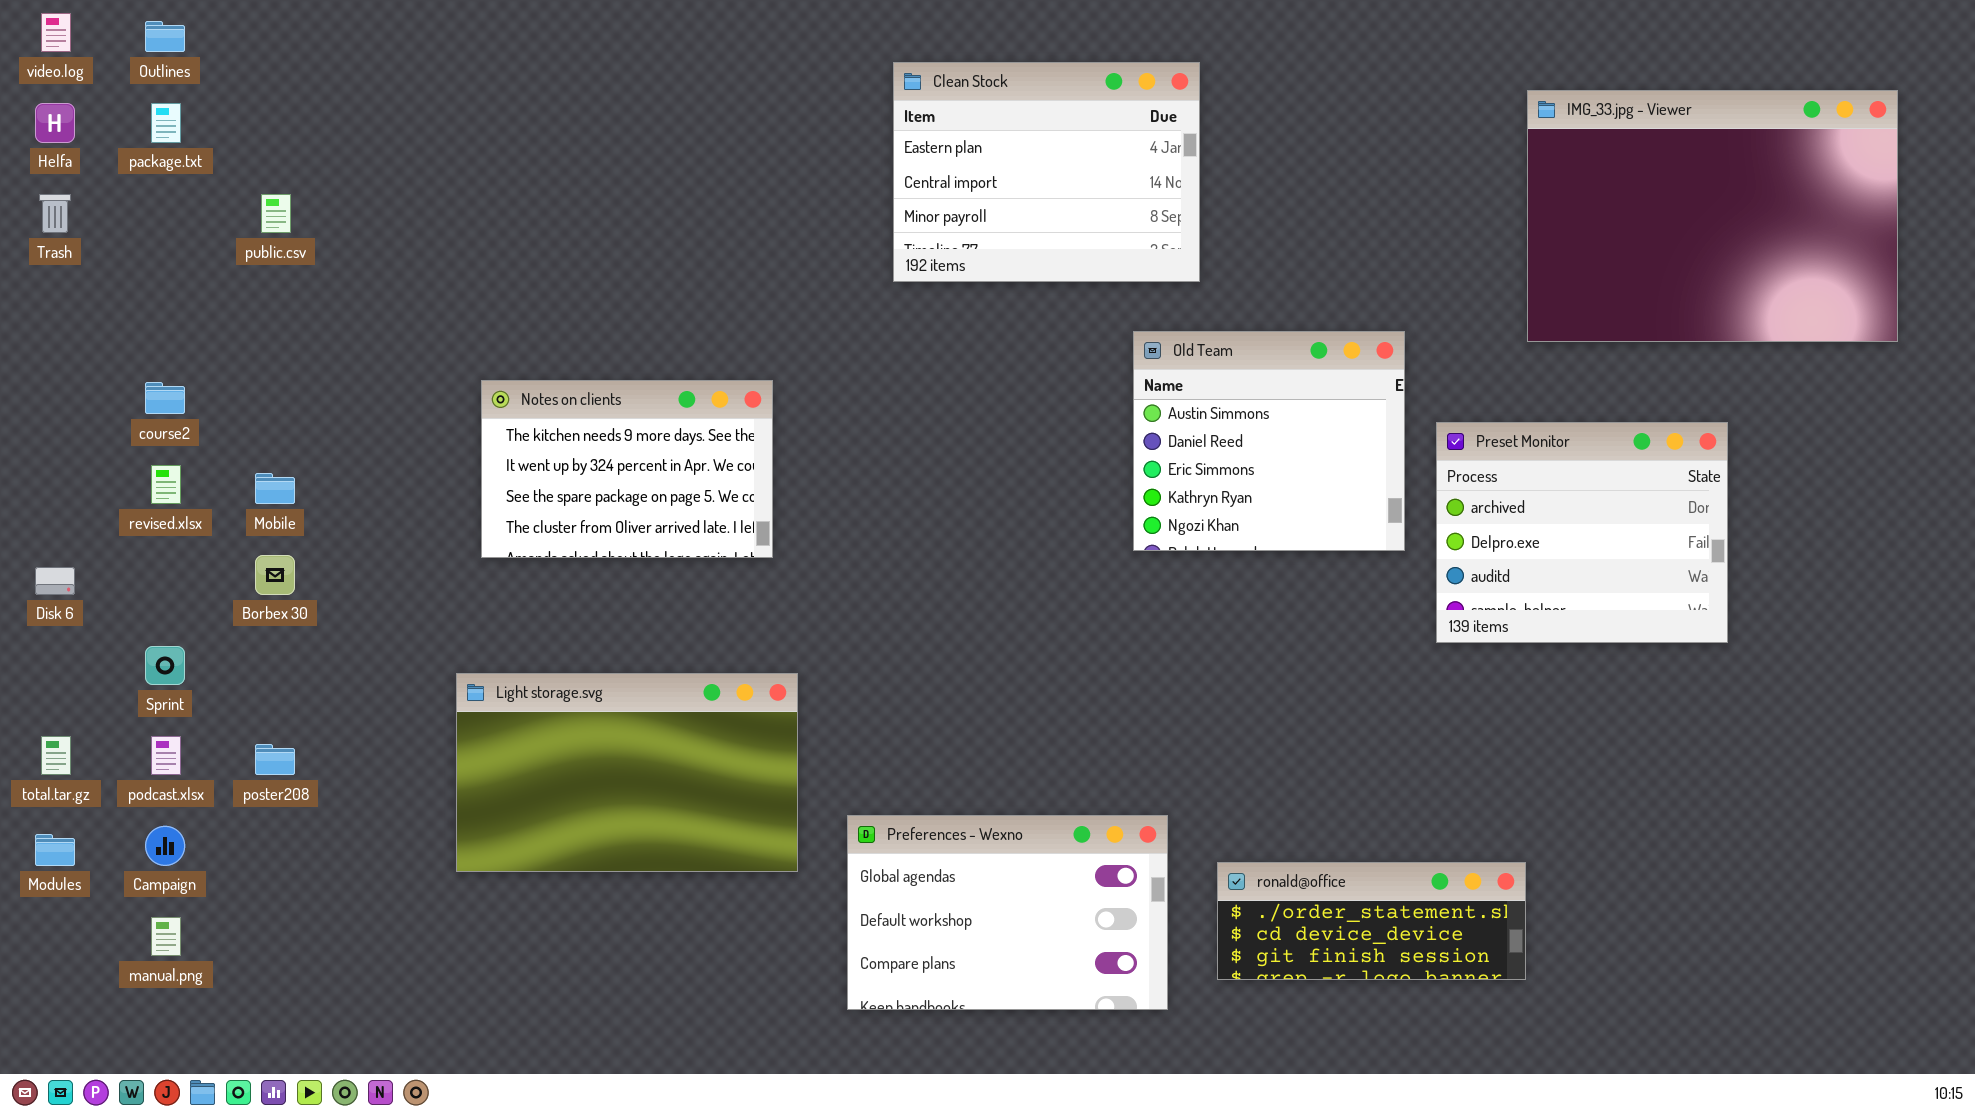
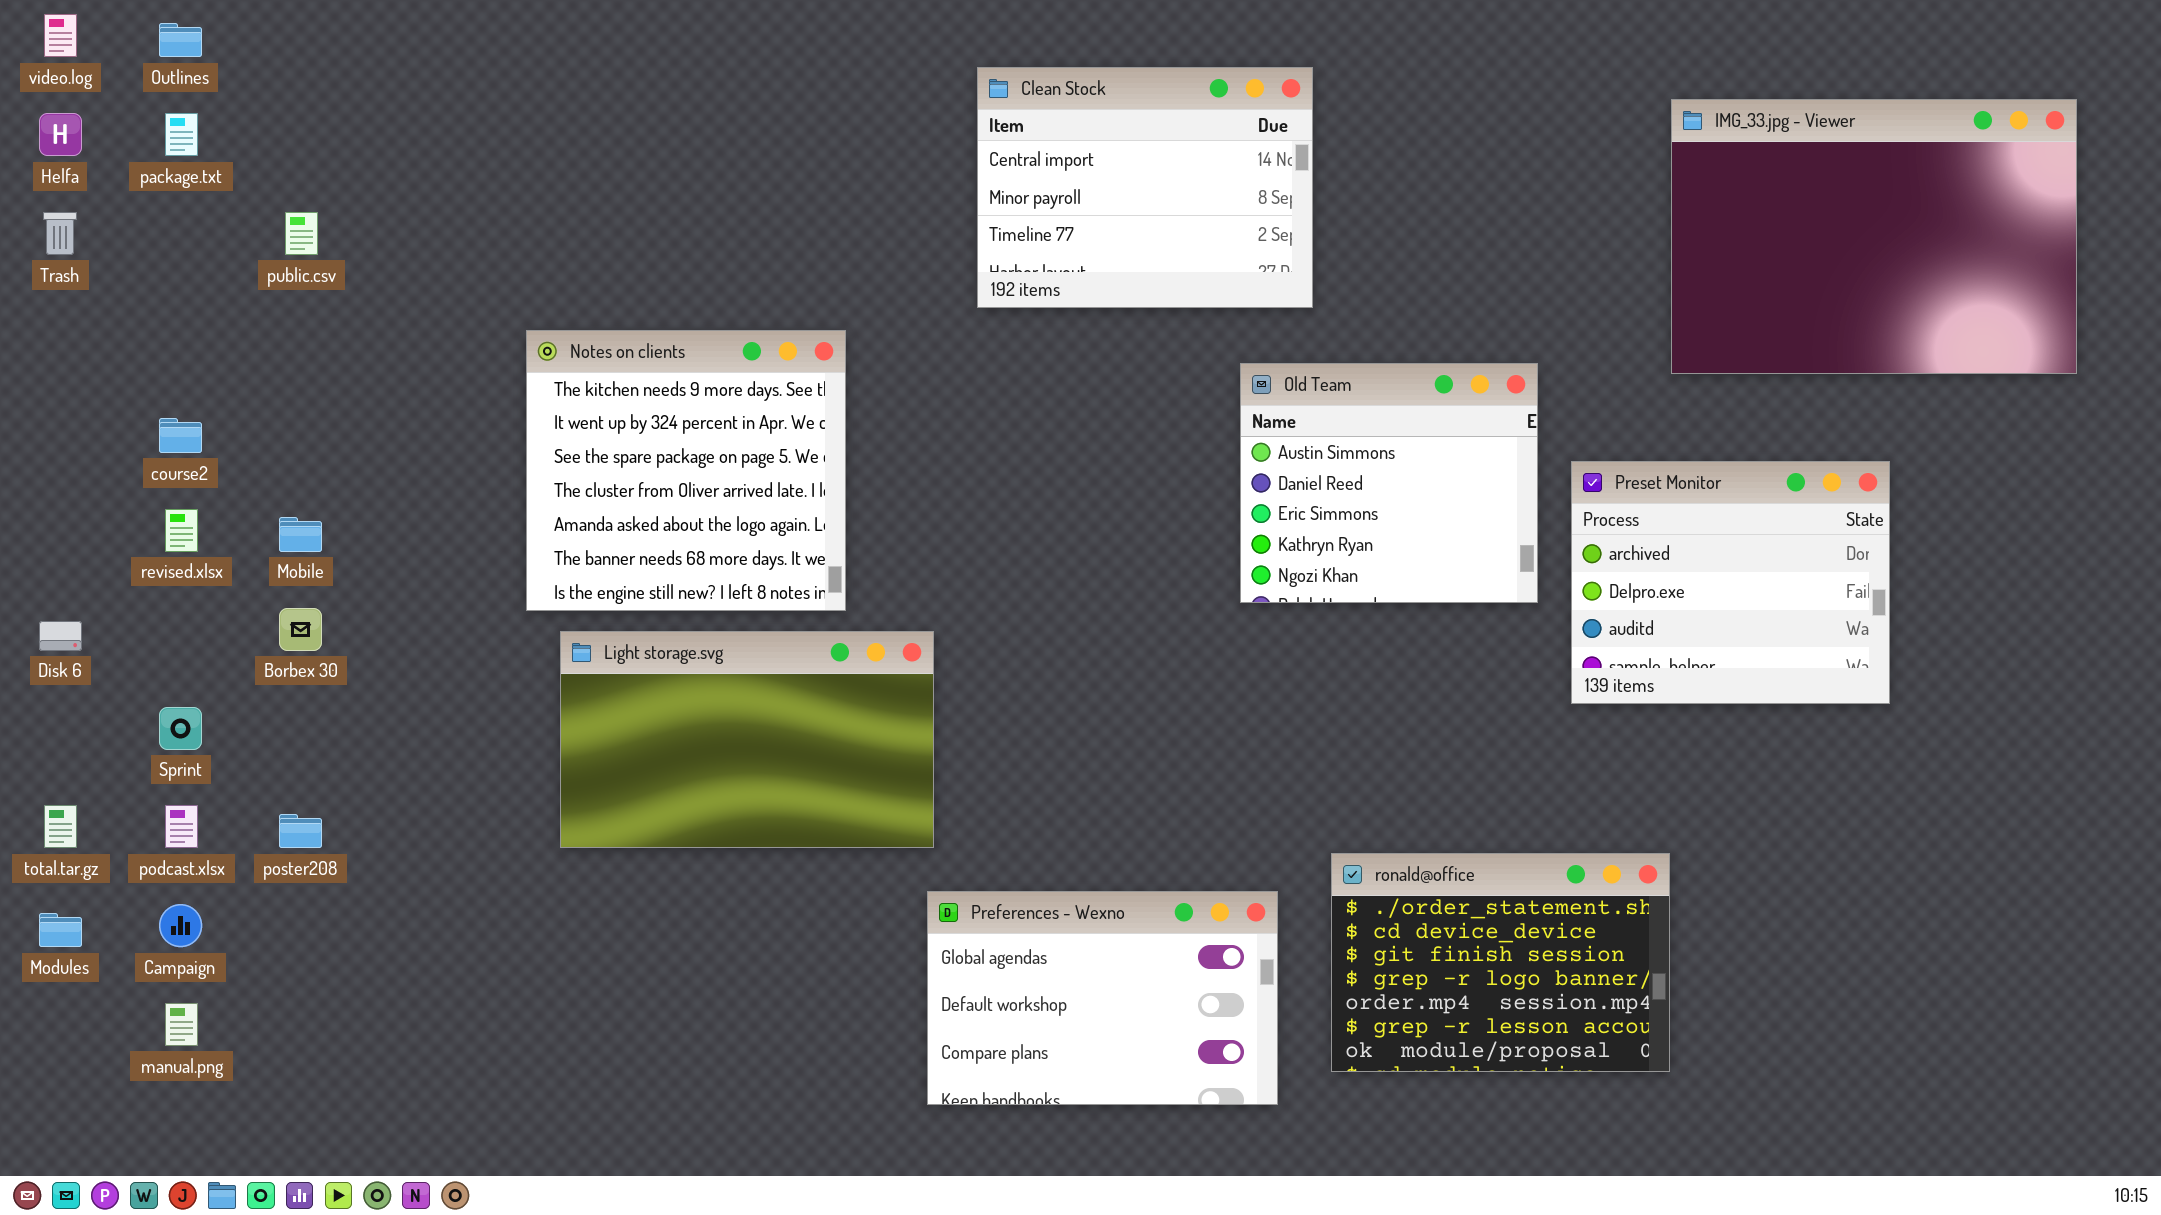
Clean Stock: [893,62,1200,282] -> [977,67,1313,308], scrolled down 1 row
Notes on clients: [481,380,773,558] -> [526,330,846,611], resized
Light storage.svg: [456,673,798,872] -> [560,631,934,848], moved
ronald@office: [1217,862,1526,980] -> [1331,853,1670,1072], resized

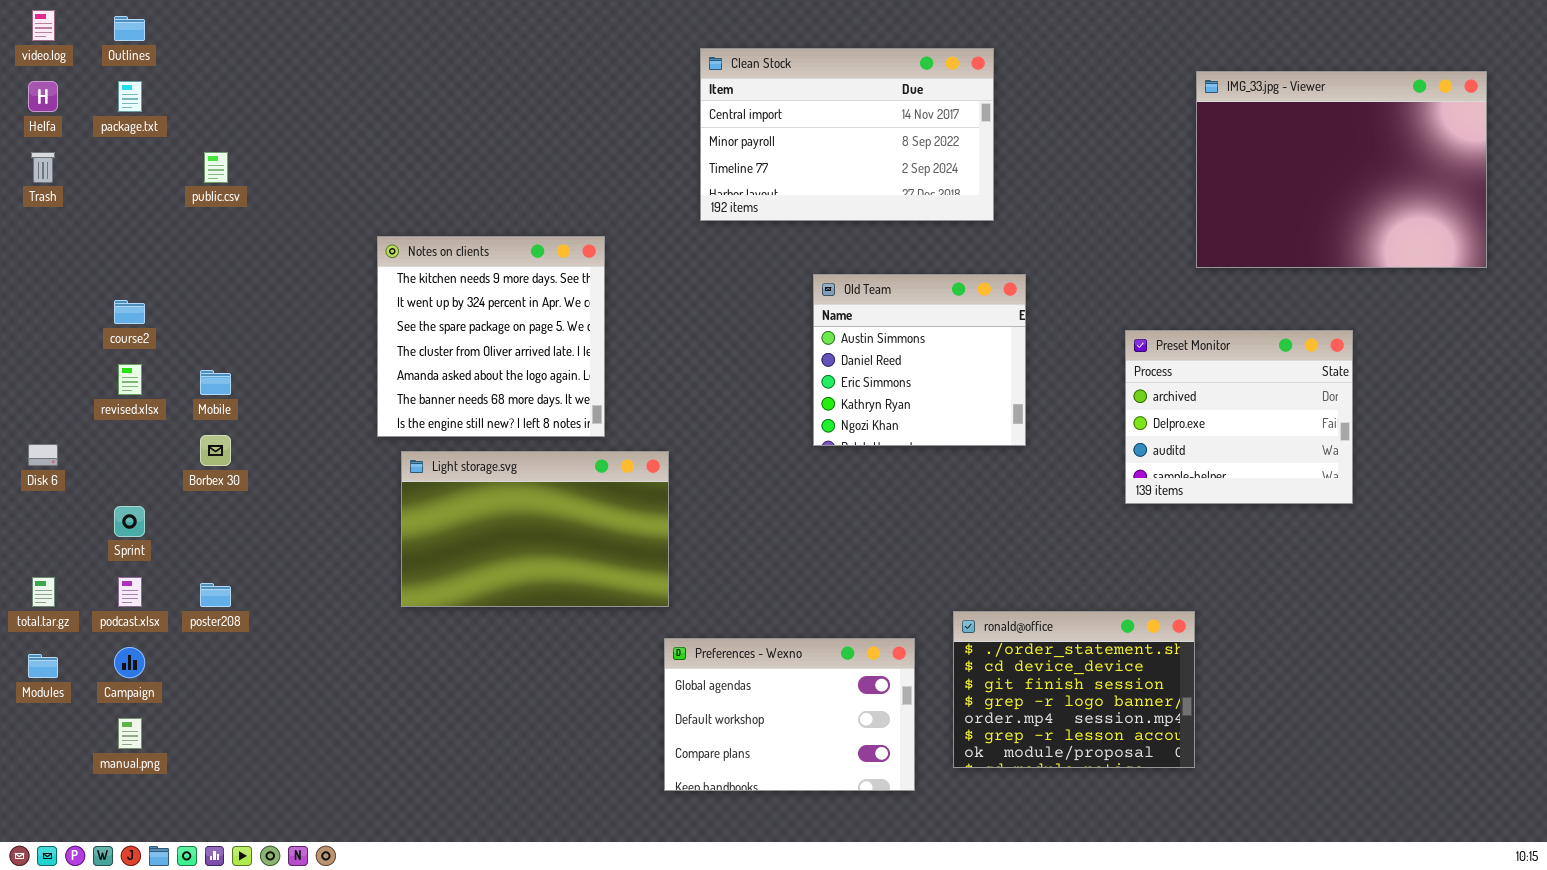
Clean Stock: [977,67,1313,308] -> [700,48,994,221], resized
Old Team: [1240,363,1538,603] -> [813,274,1026,446], moved

